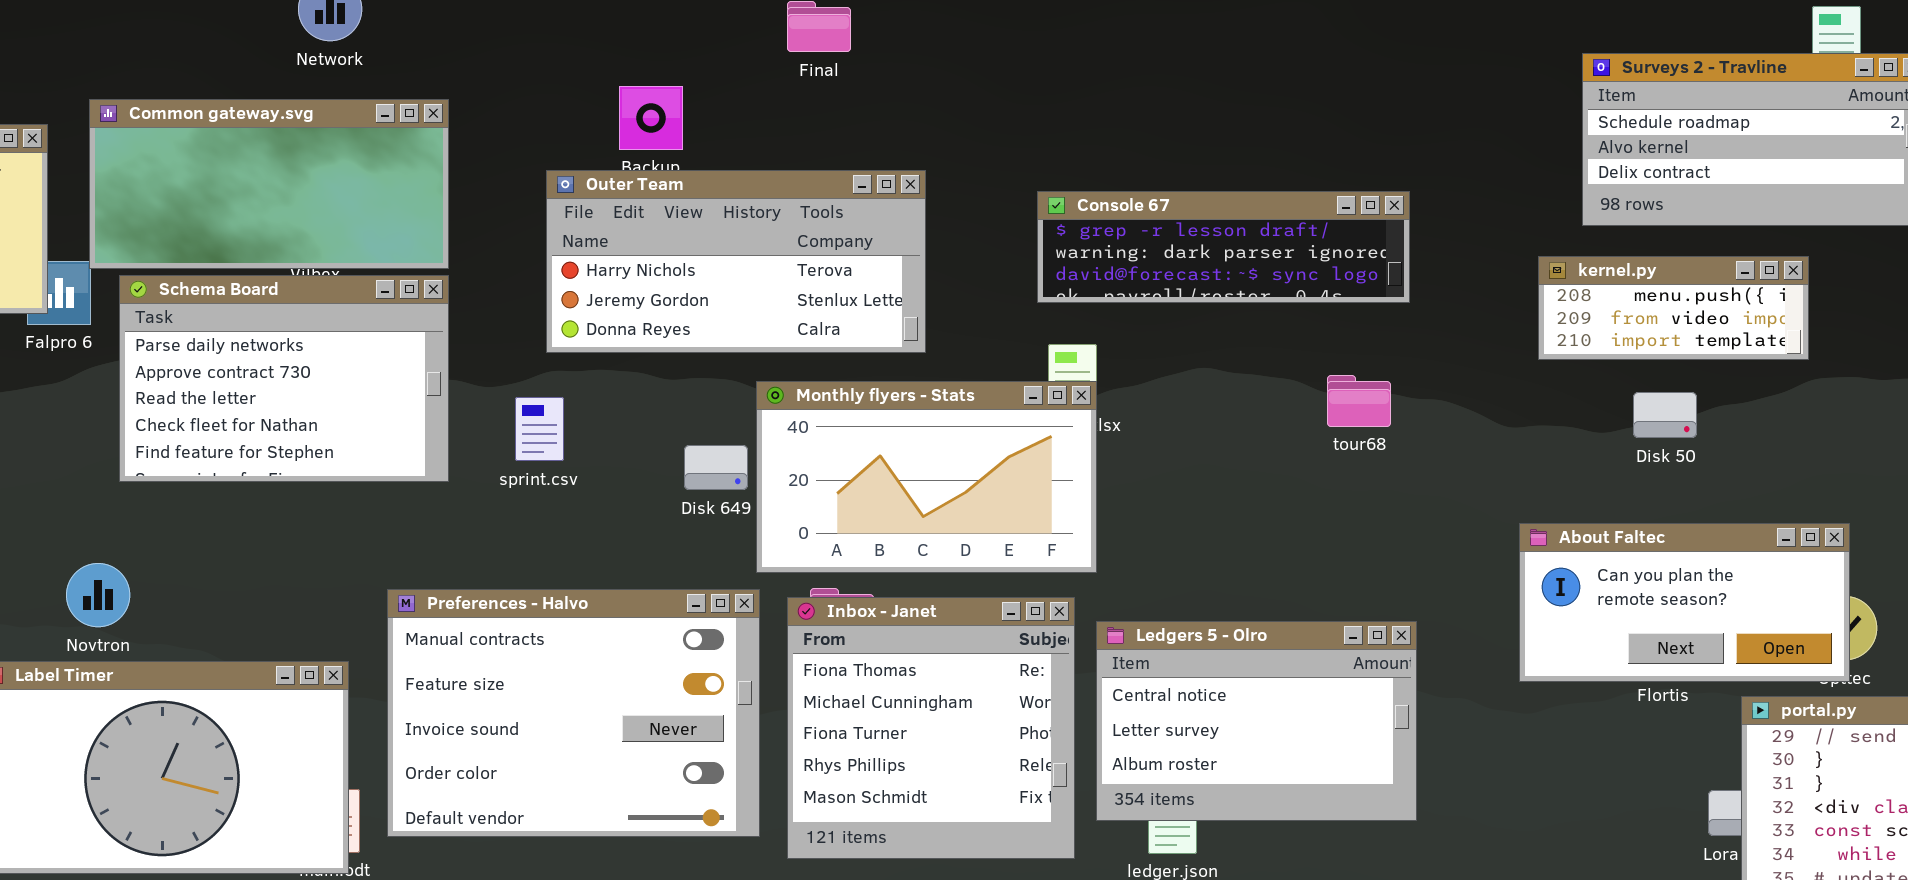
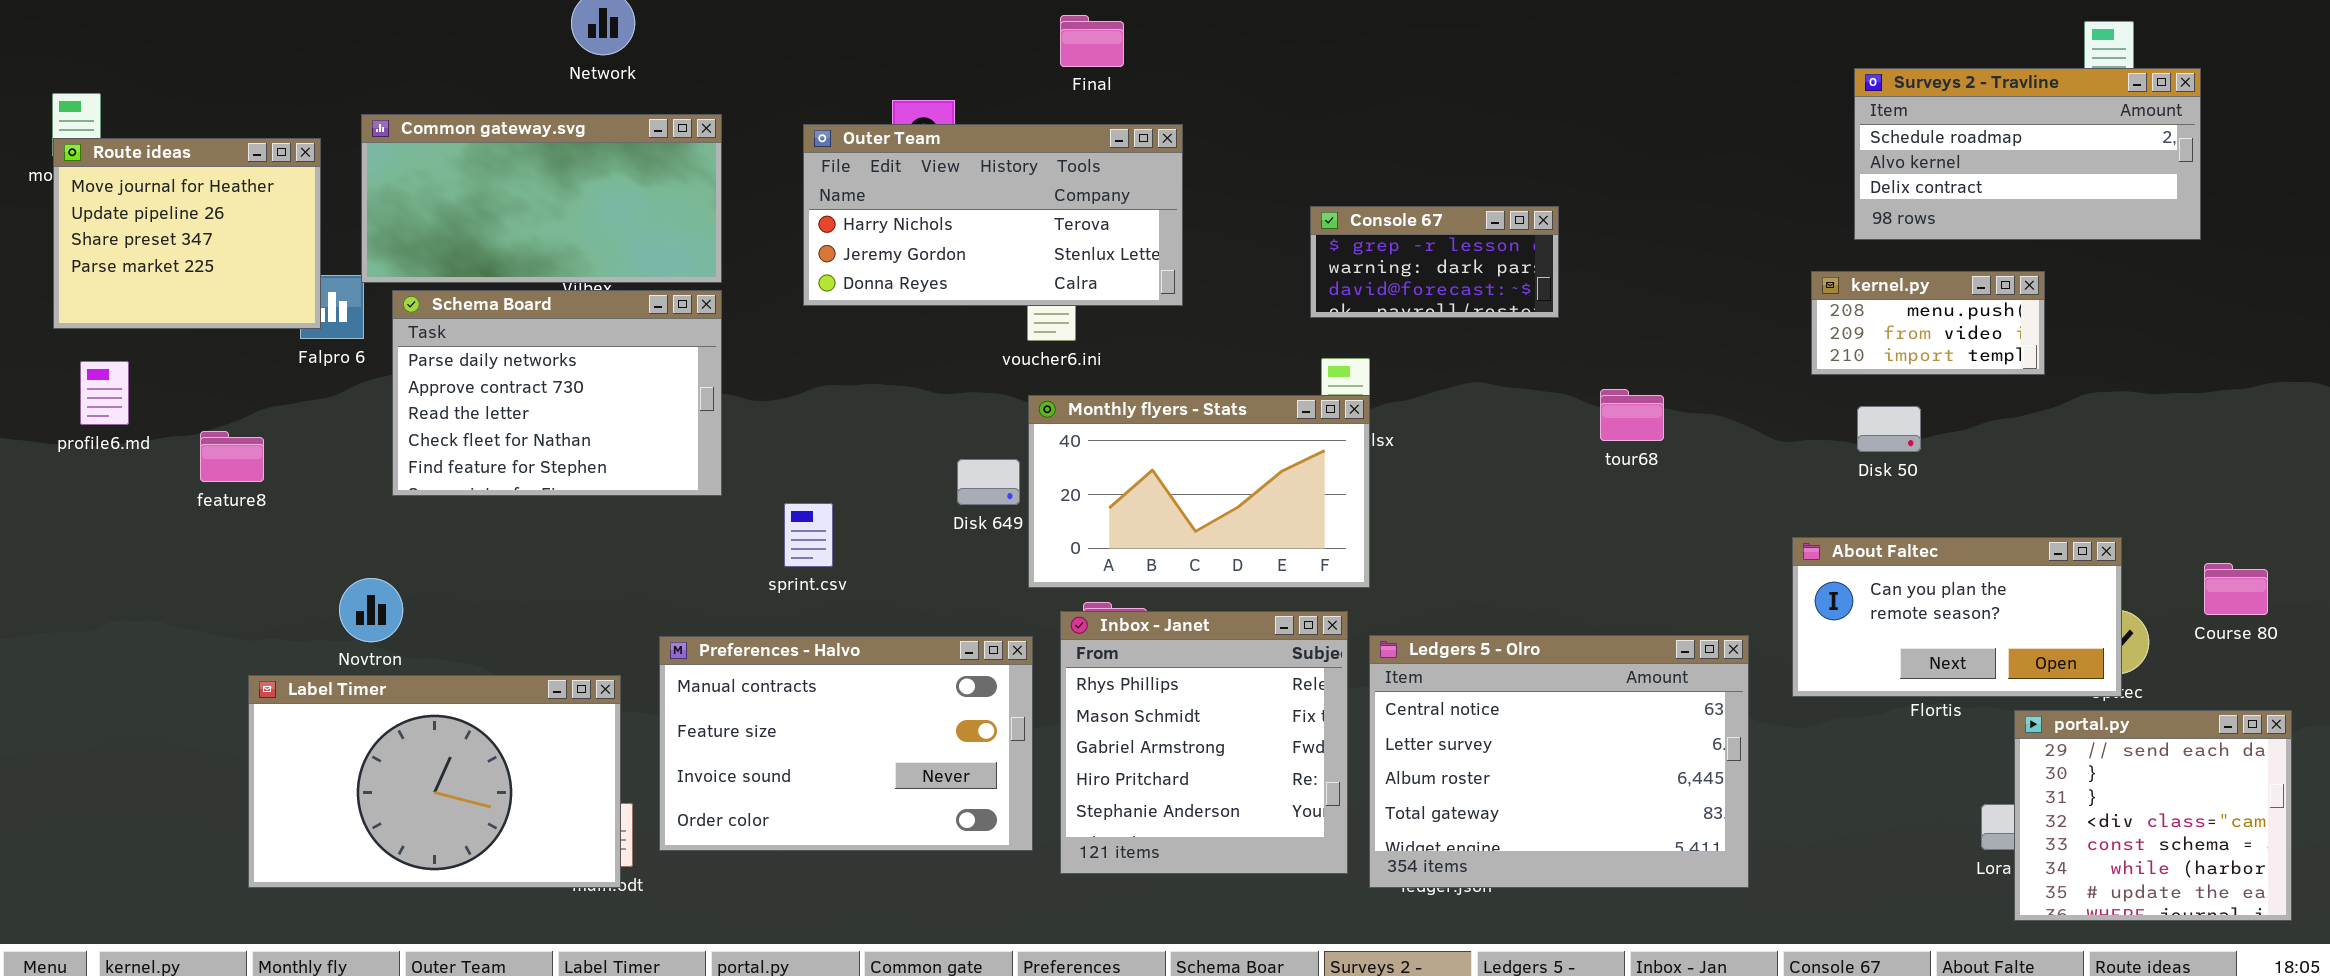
Outer Team: [546,170,926,353] -> [803,124,1183,306], moved
Console 67: [1037,191,1410,303] -> [1310,206,1559,318], resized
kernel.py: [1538,256,1809,360] -> [1811,271,2045,375], resized
Disk 50: [1633,392,1697,438] -> [1857,406,1921,452], moved
sprint.csv: [515,397,564,461] -> [784,503,833,567], moved
Preferences - Halvo: [387,589,760,837] -> [659,636,1033,851], resized
Inbox - Janet: [787,597,1075,859] -> [1060,611,1348,874], scrolled down 3 rows
Ledgers 5 - Olro: [1096,621,1417,821] -> [1369,635,1749,888], resized

